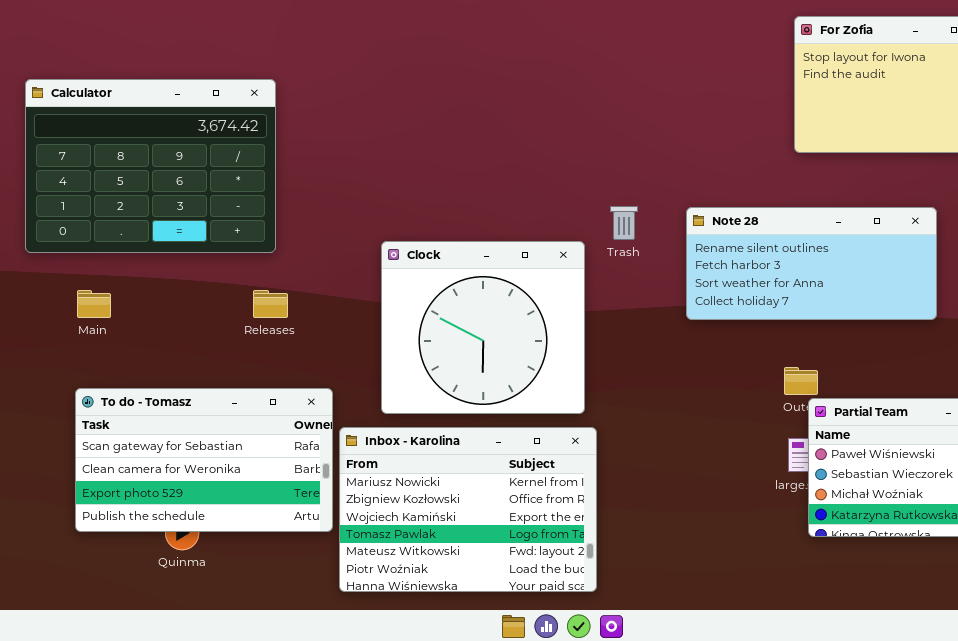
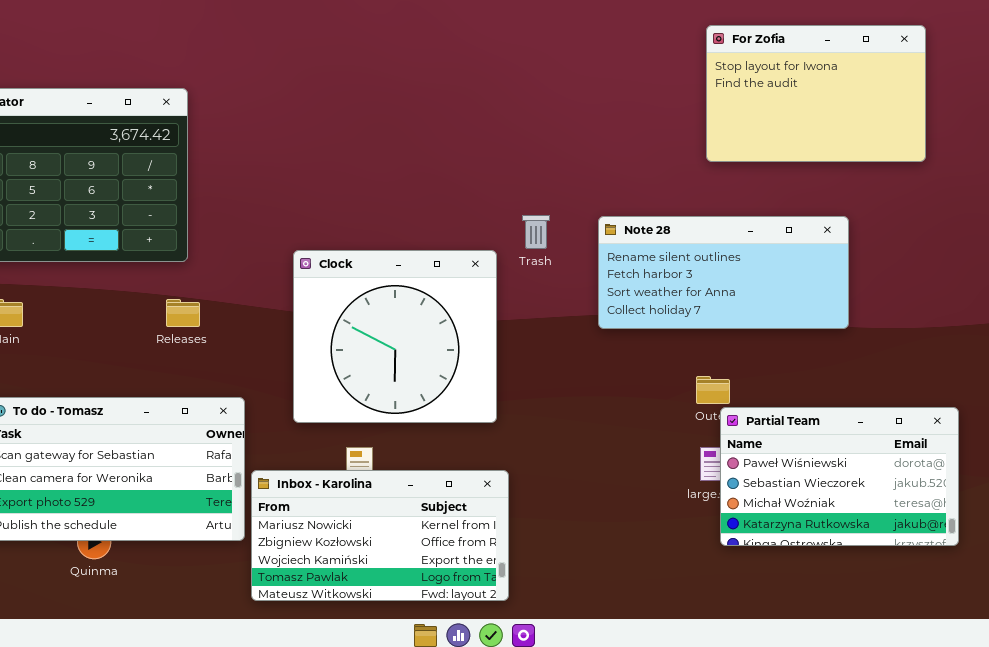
Inbox - Karolina: [339,427,597,592] -> [251,470,509,601], resized

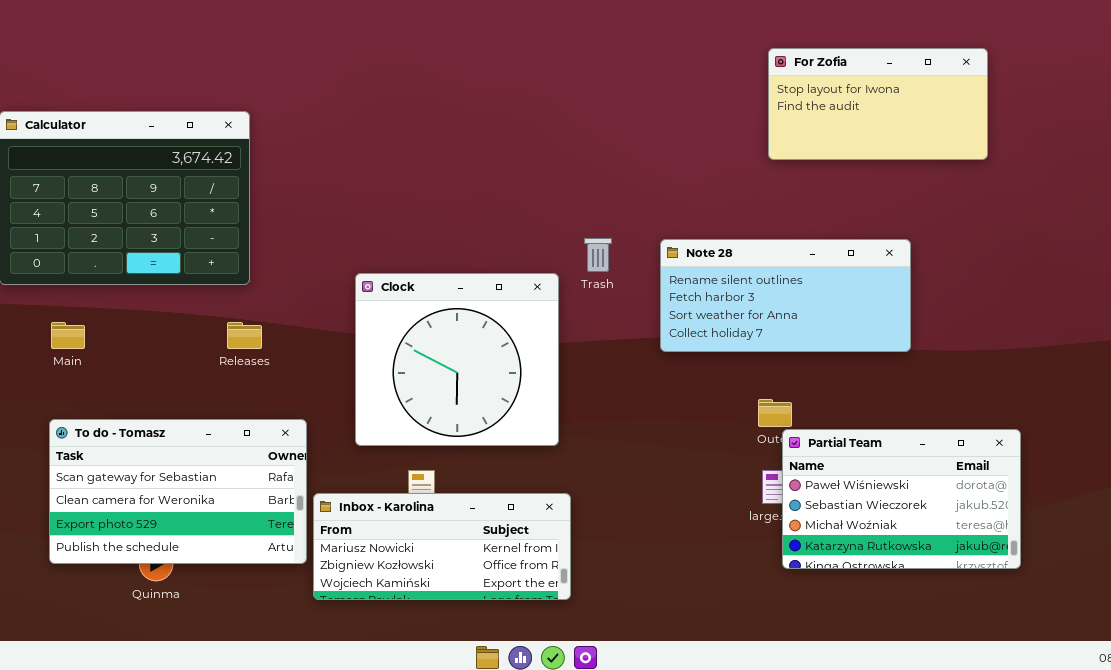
For Zofia: [706,25,926,162] -> [768,48,988,160], resized
Inbox - Karolina: [251,470,509,601] -> [313,493,571,600], resized

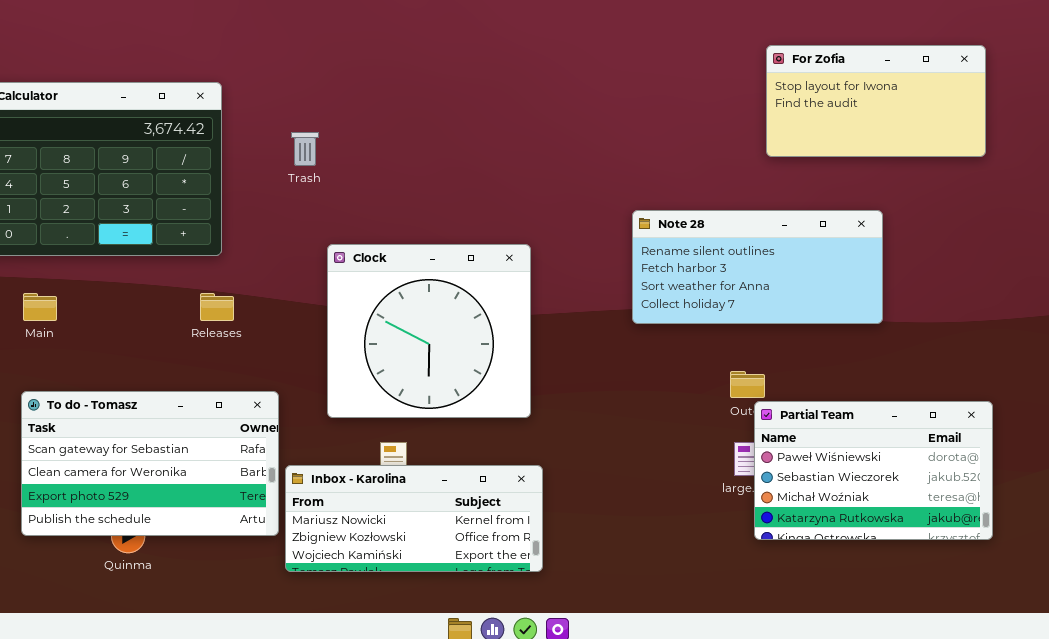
For Zofia: [768,48,988,160] -> [766,45,986,157], moved
Trash: [584,238,612,272] -> [291,132,319,166], moved

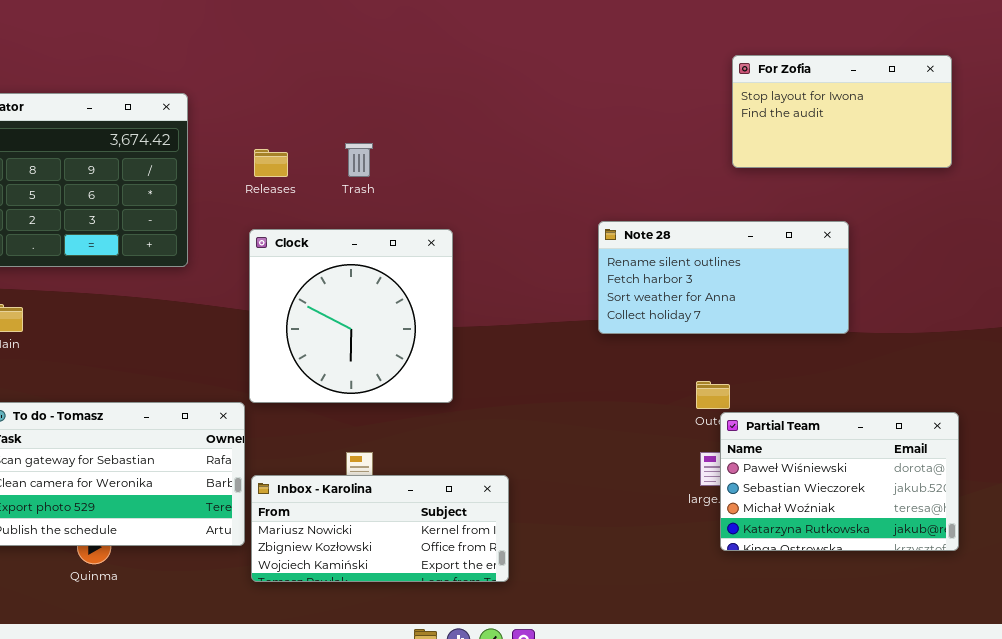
Trash: [291,132,319,166] -> [345,143,373,177], moved
Clock: [327,244,531,418] -> [249,229,453,403], moved
Releases: [200,293,234,321] -> [254,149,288,177], moved

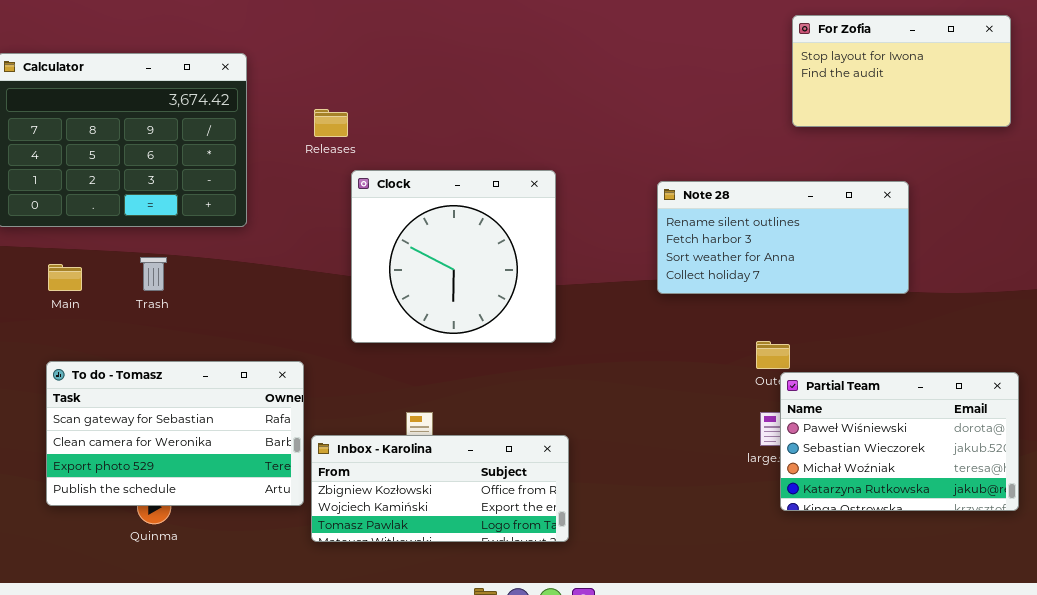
Trash: [345,143,373,177] -> [140,257,167,291], moved
Clock: [249,229,453,403] -> [351,170,556,343], moved
Inbox - Karolina: [251,475,509,582] -> [311,435,569,542], scrolled down 1 row

